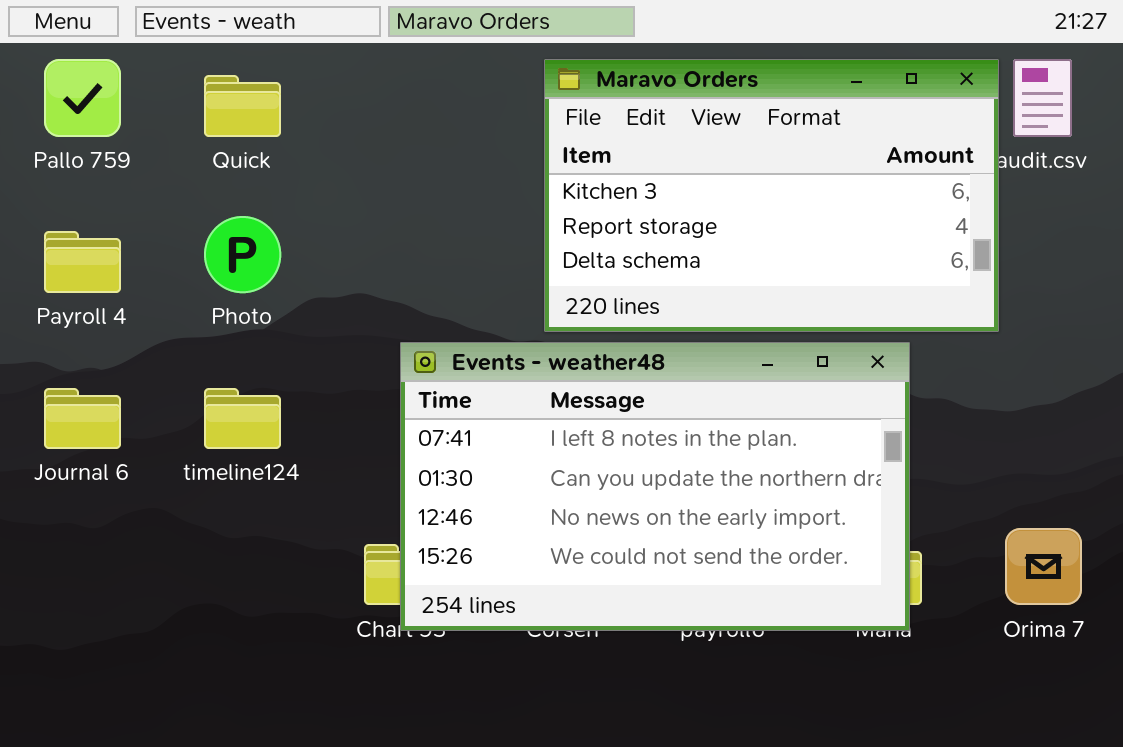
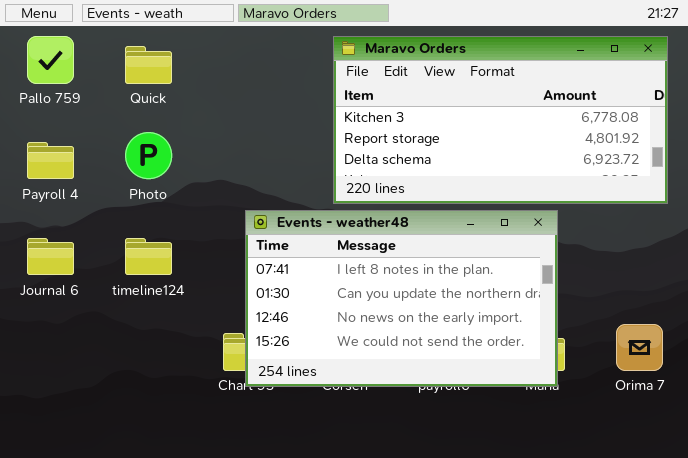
Maravo Orders: [544,59,999,332] -> [333,36,668,204], resized

